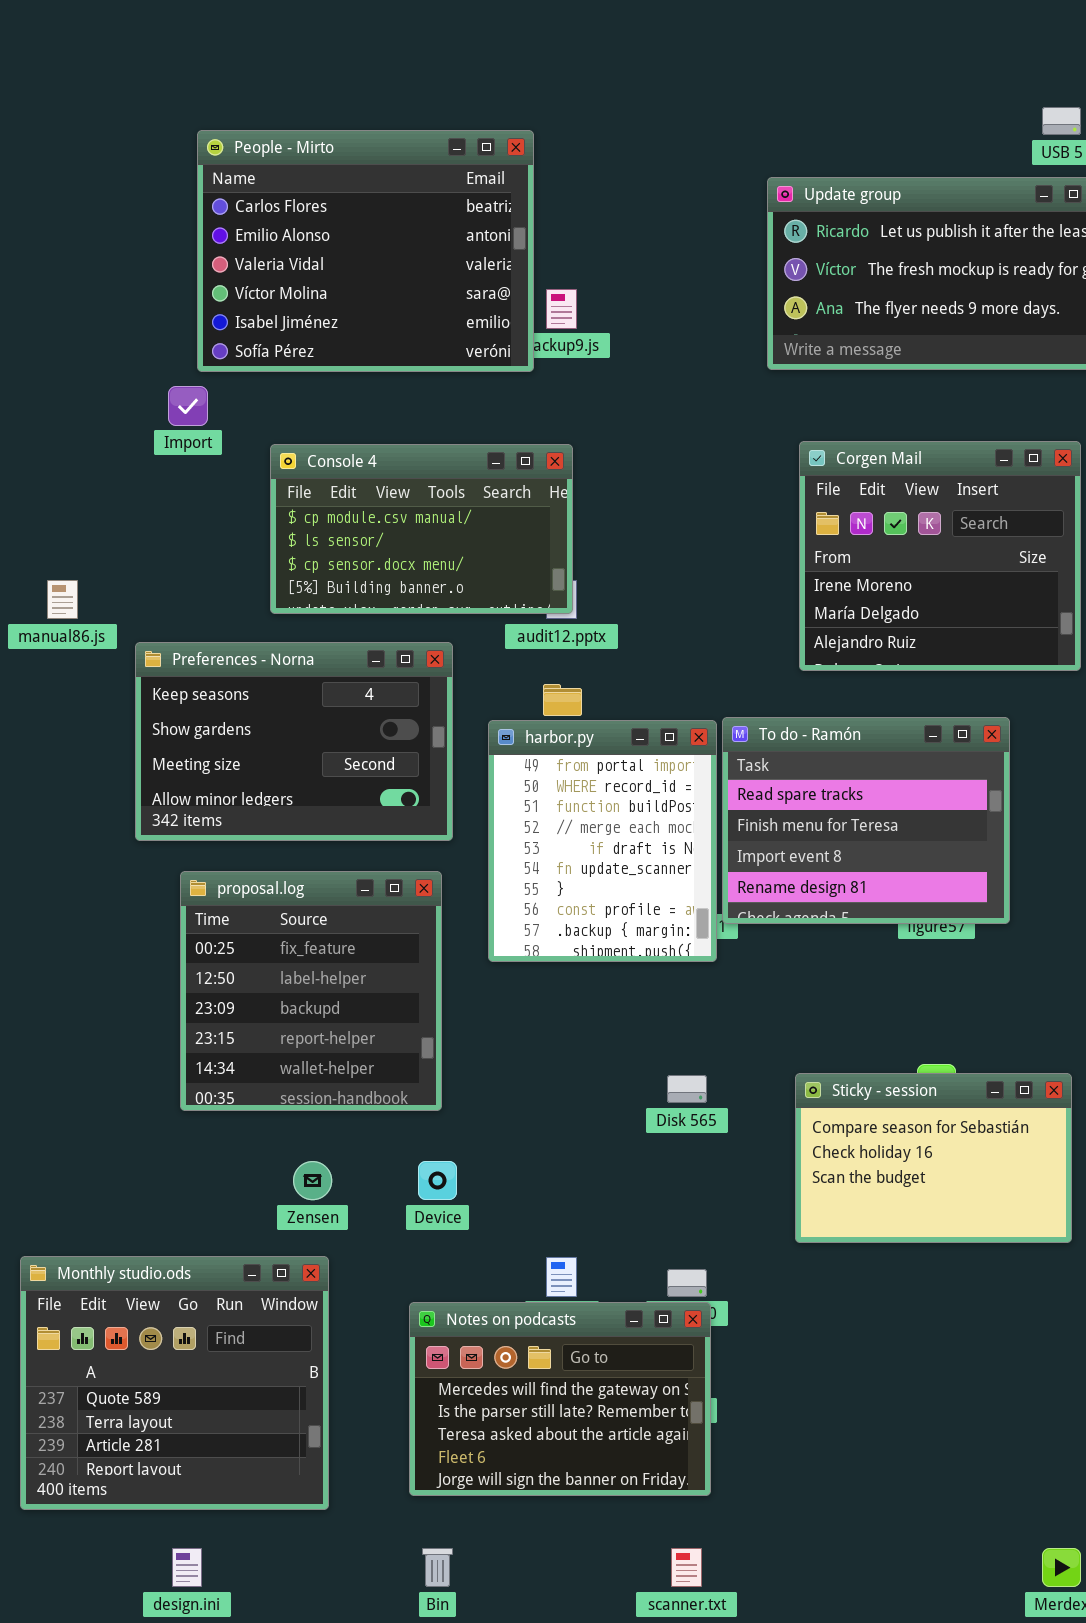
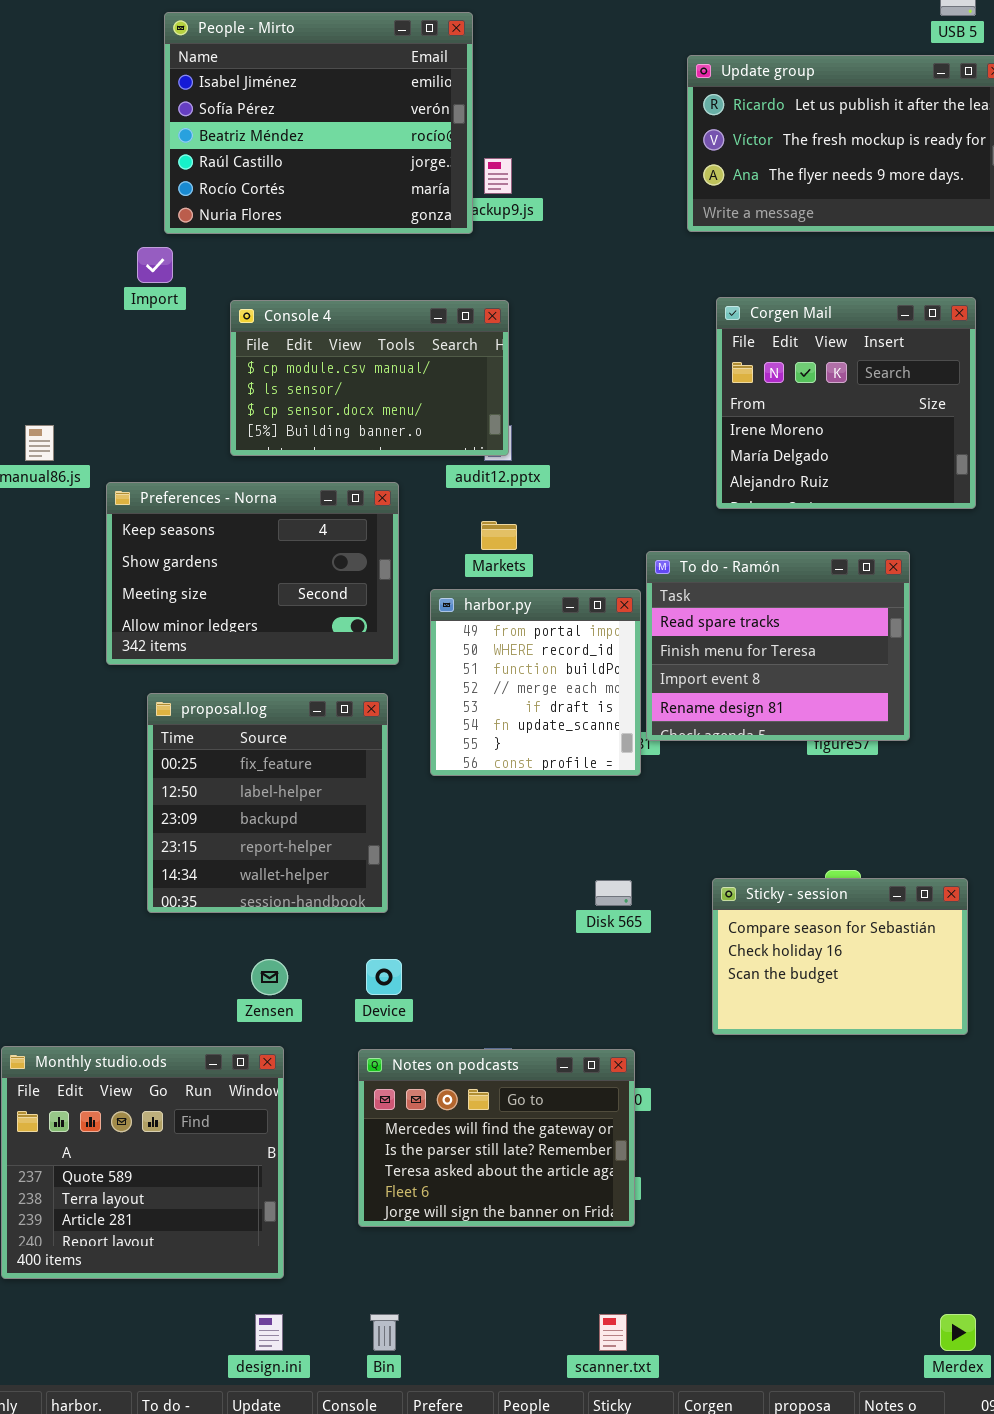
People - Mirto: [197,130,534,372] -> [164,12,473,234], scrolled down 4 rows
harbor.py: [488,720,717,962] -> [430,589,641,776], resized
Notes on podcasts: [409,1302,711,1496] -> [358,1049,635,1227], moved
design.ini: [172,1548,202,1587] -> [255,1314,283,1351], moved

